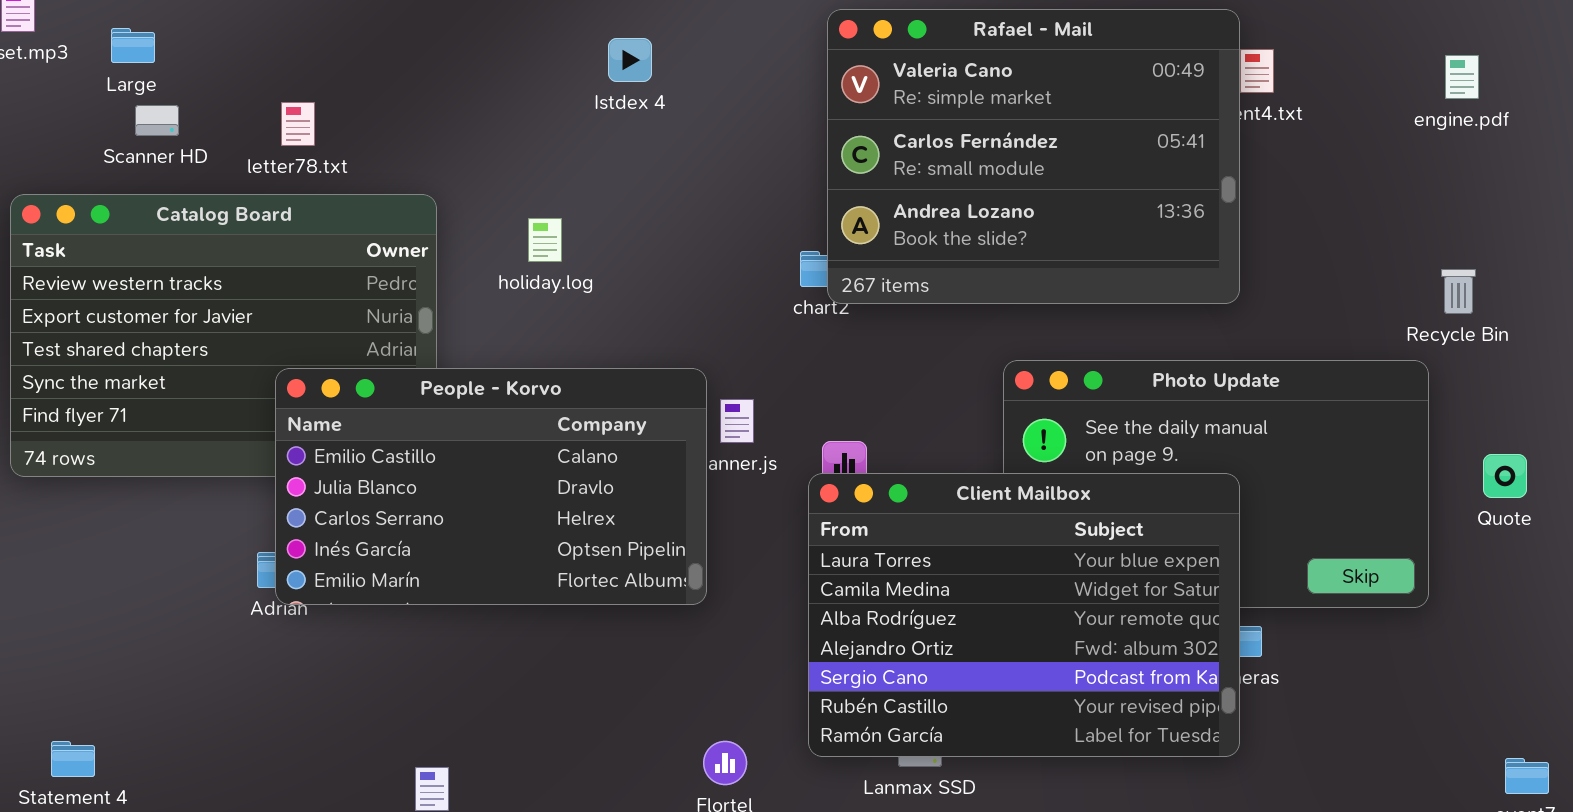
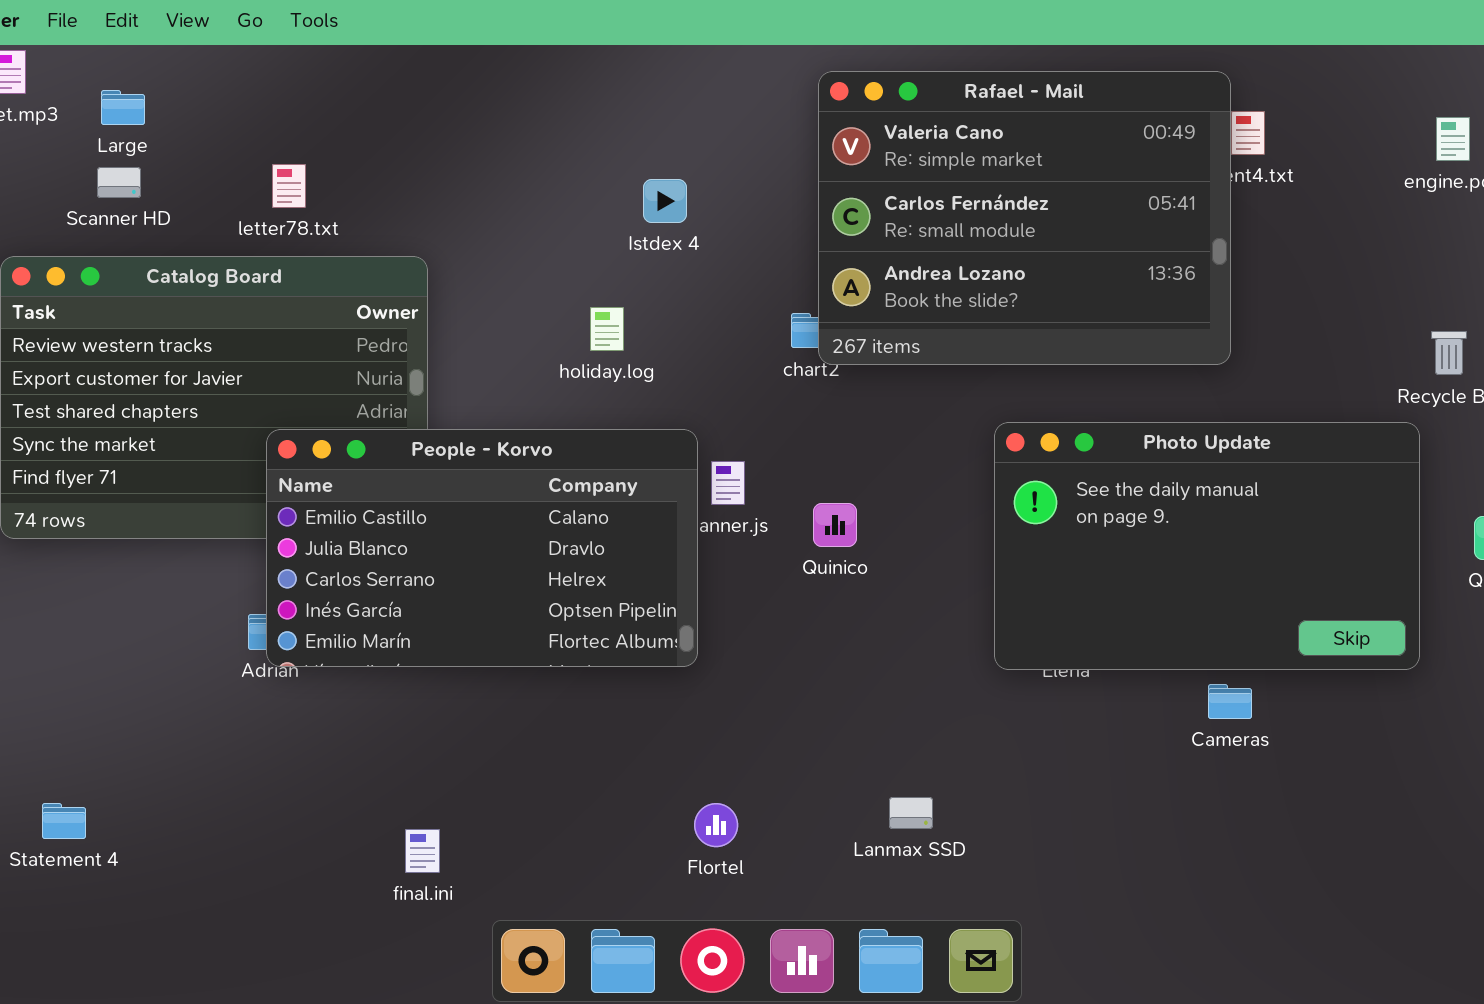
Istdex 4: [608,38,652,82] -> [643,179,687,223], moved
Scanner HD: [135,105,179,136] -> [97,167,141,198], moved
holiday.log: [528,218,562,262] -> [590,307,624,351], moved
Client Mailbox: [808,473,1240,757] -> none, closed

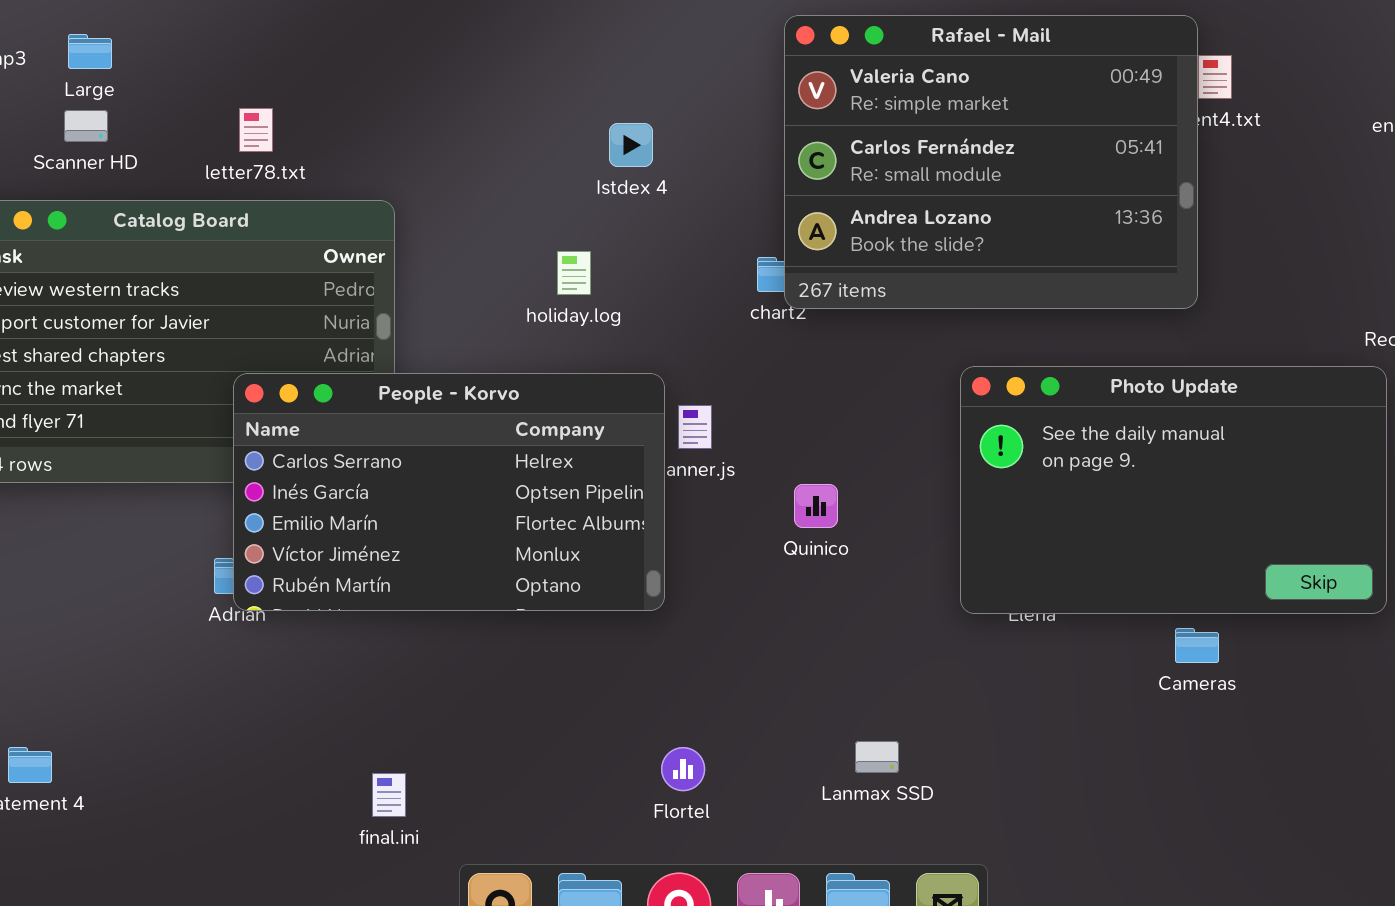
People - Korvo: [266,429,698,667] -> [233,373,665,611], scrolled down 2 rows
Quinico: [813,503,857,547] -> [794,484,838,528], moved

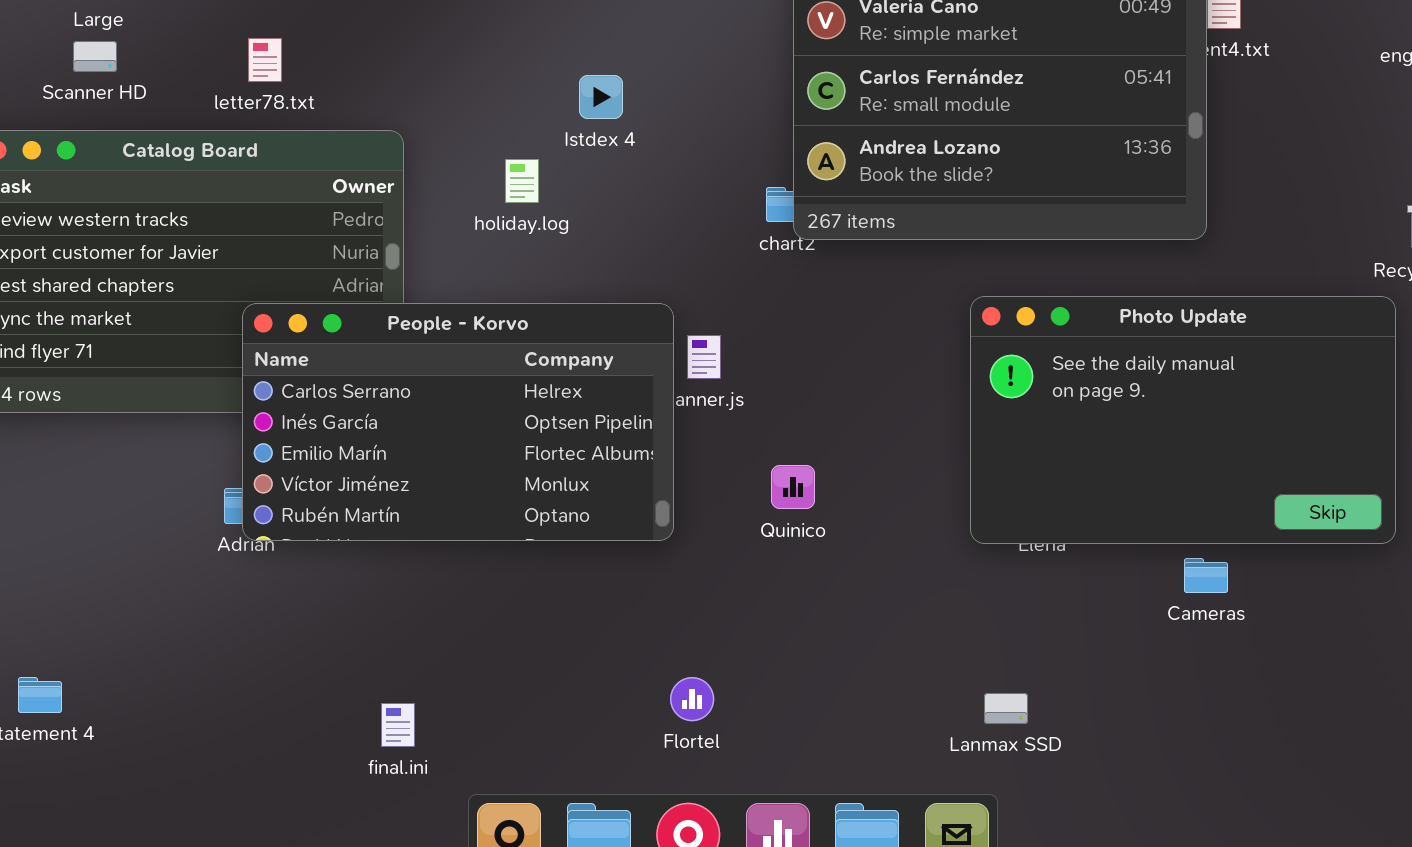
Istdex 4: [609,123,653,167] -> [579,75,623,119], moved
holiday.log: [557,251,591,295] -> [505,159,539,203], moved
Quinico: [794,484,838,528] -> [771,465,815,509], moved
Lanmax SSD: [855,741,899,773] -> [984,693,1028,724], moved

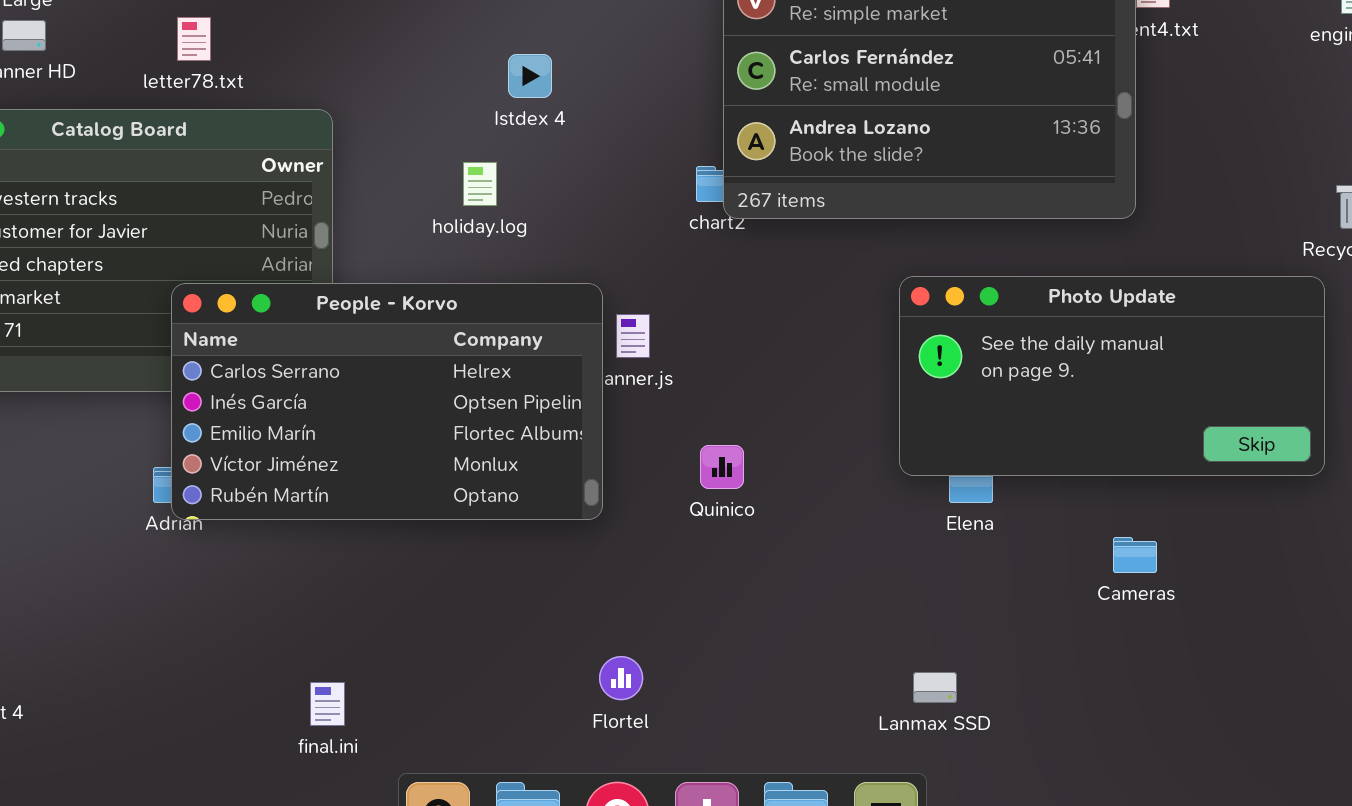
holiday.log: [505,159,539,203] -> [463,162,497,206], moved
Photo Update: [970,296,1396,544] -> [899,276,1325,476], resized

